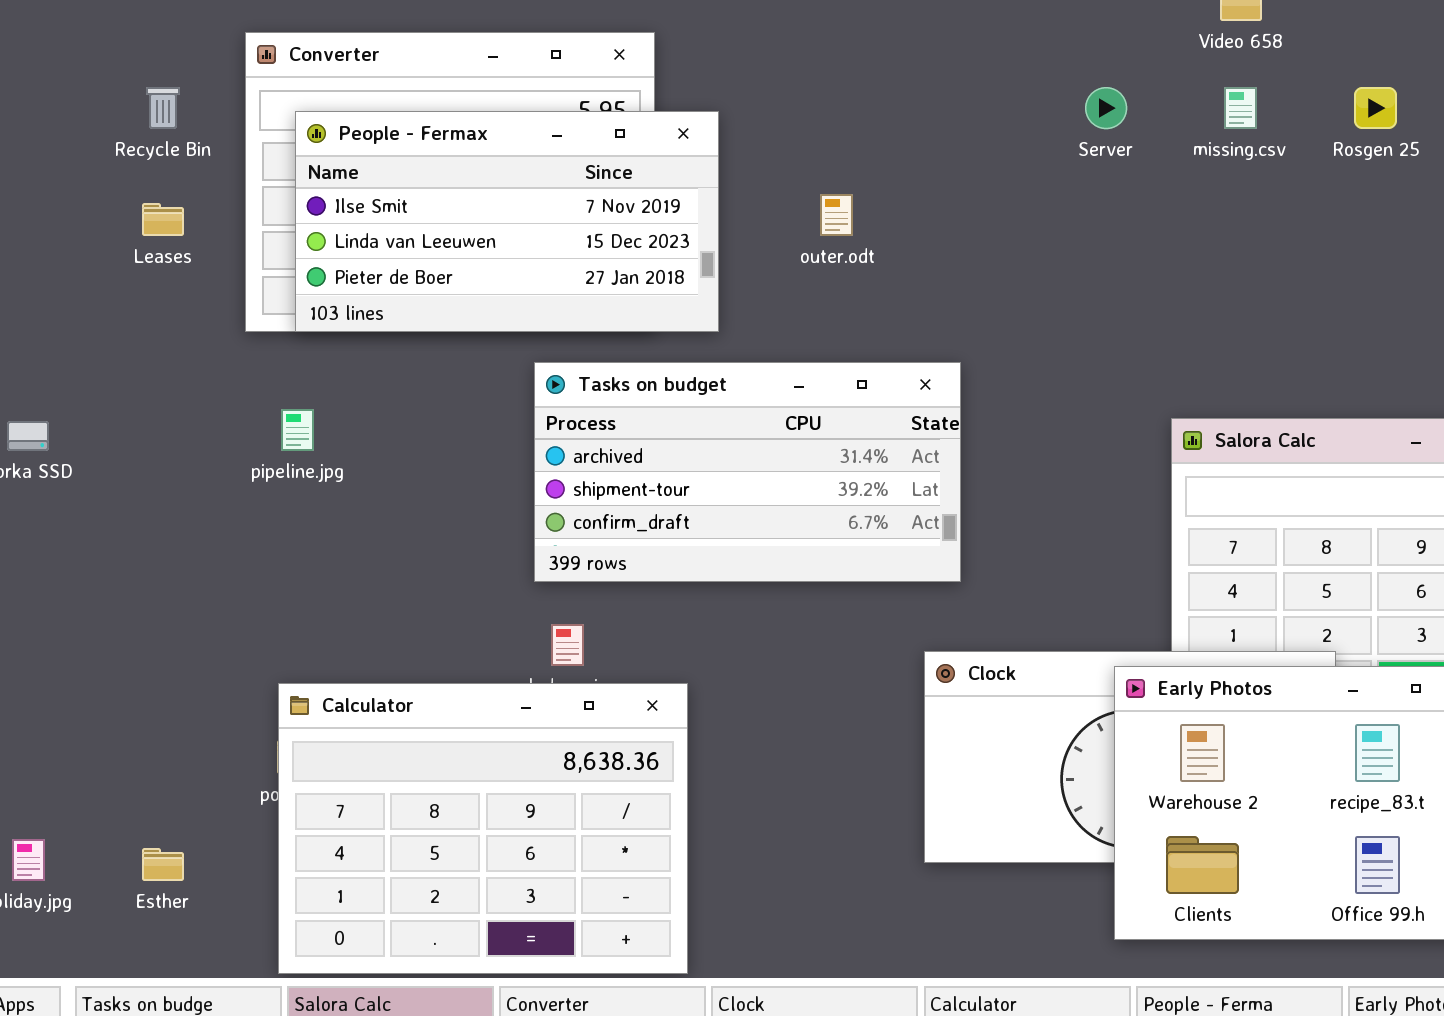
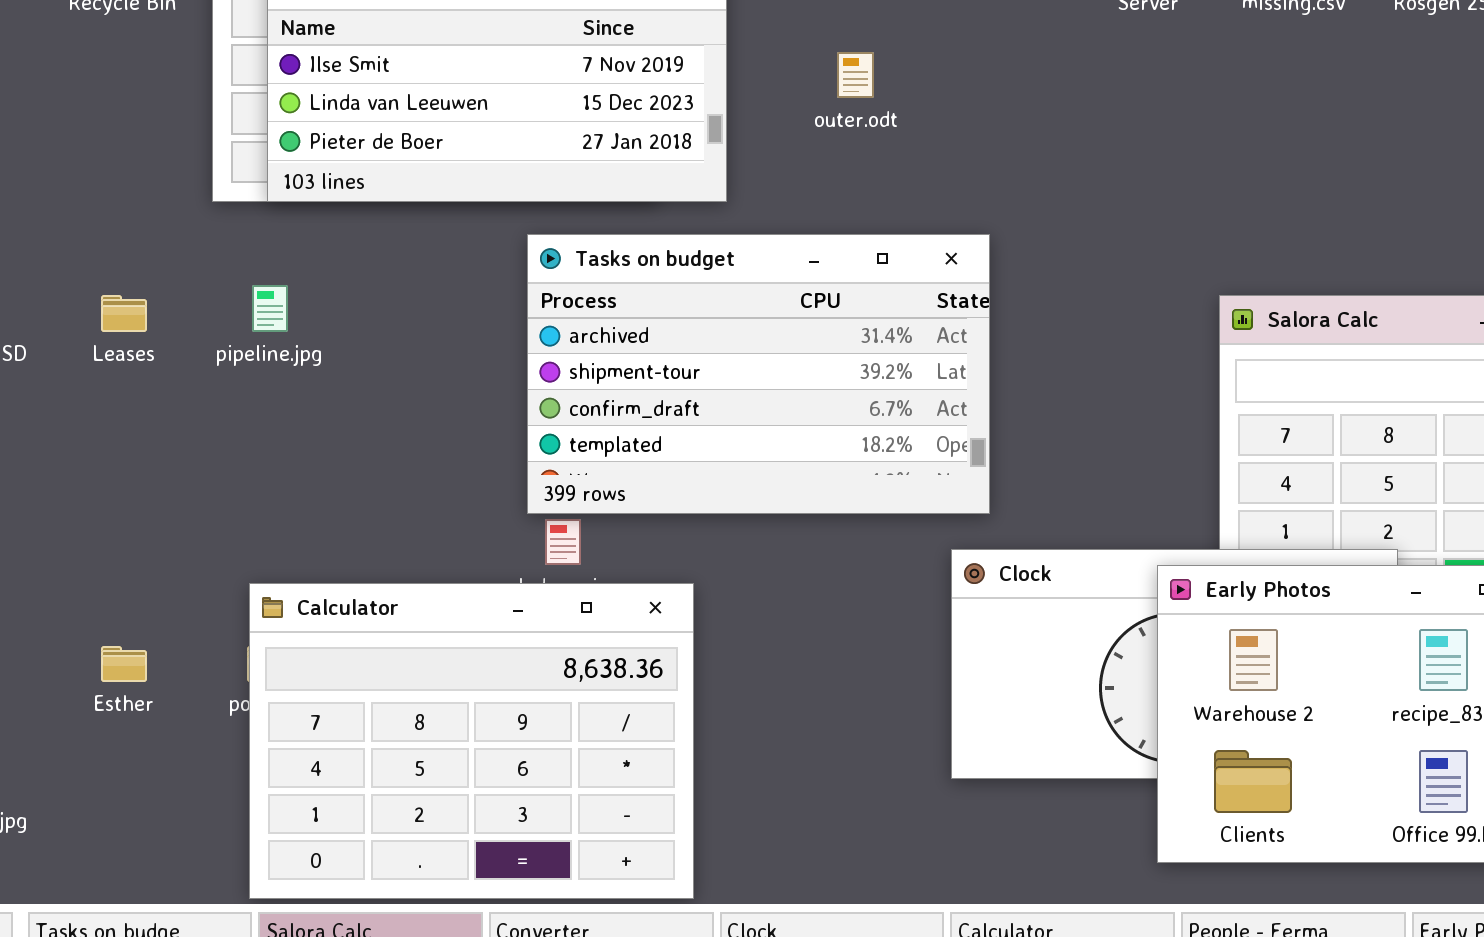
Leases: [142,203,184,236] -> [101,295,147,332], moved
Tasks on budget: [534,362,961,582] -> [527,234,990,514], resized
Esther: [142,848,184,881] -> [101,646,147,682], moved

